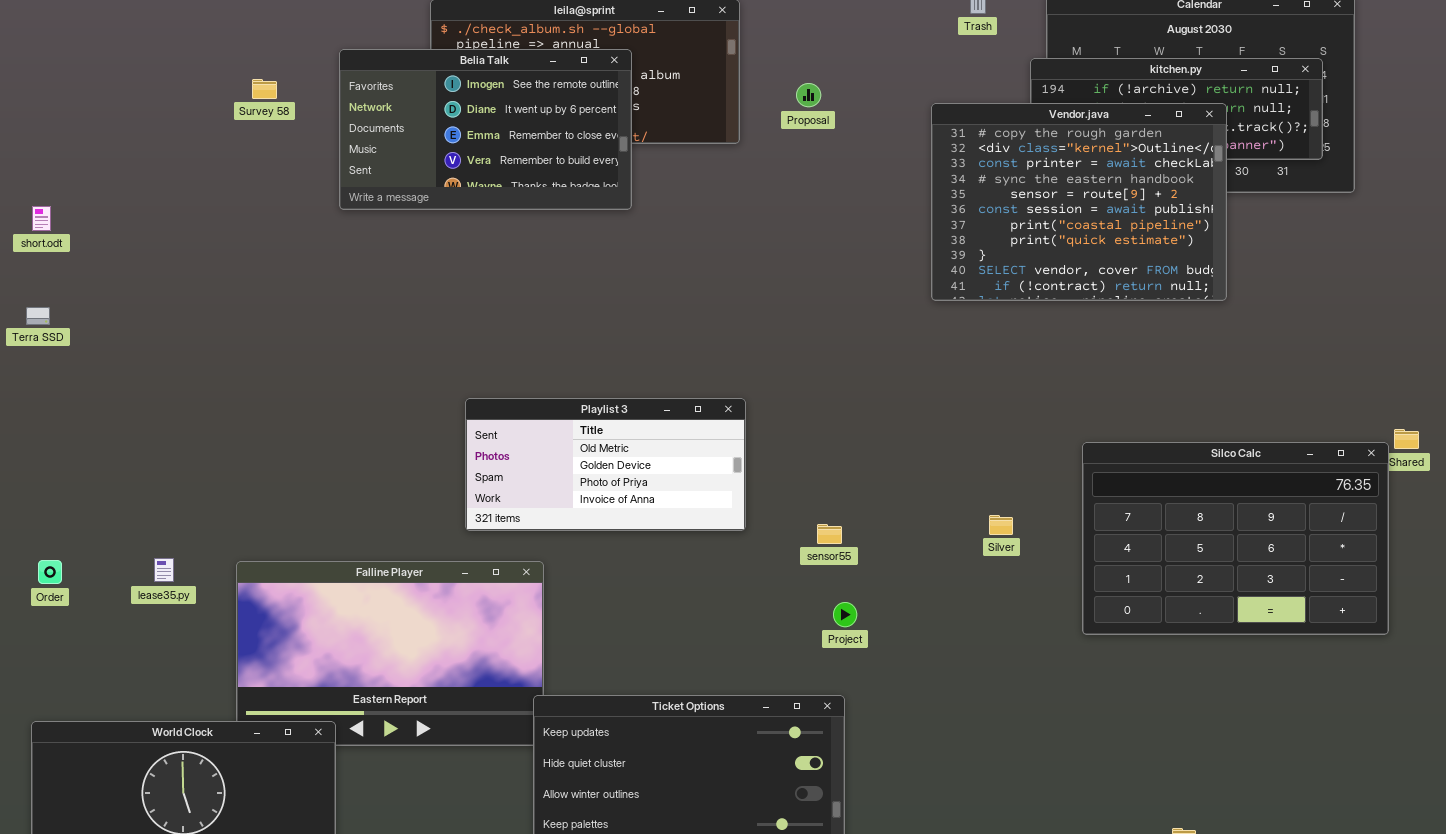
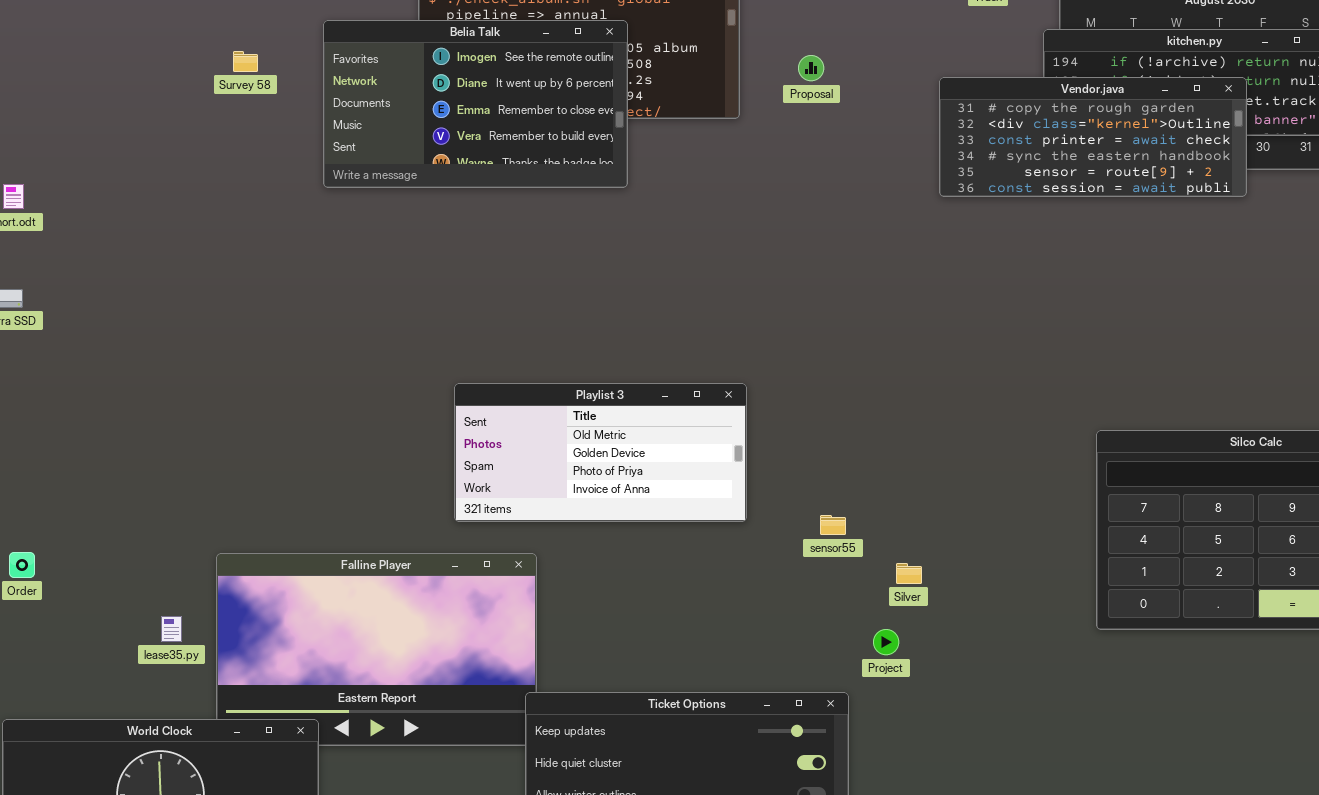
Vendor.java: [931,103,1227,301] -> [939,77,1247,197], resized
Silver: [989,515,1013,535] -> [896,563,922,584], moved
lease35.py: [154,558,174,582] -> [161,616,182,642], moved
Project: [833,602,857,627] -> [873,629,899,655], moved

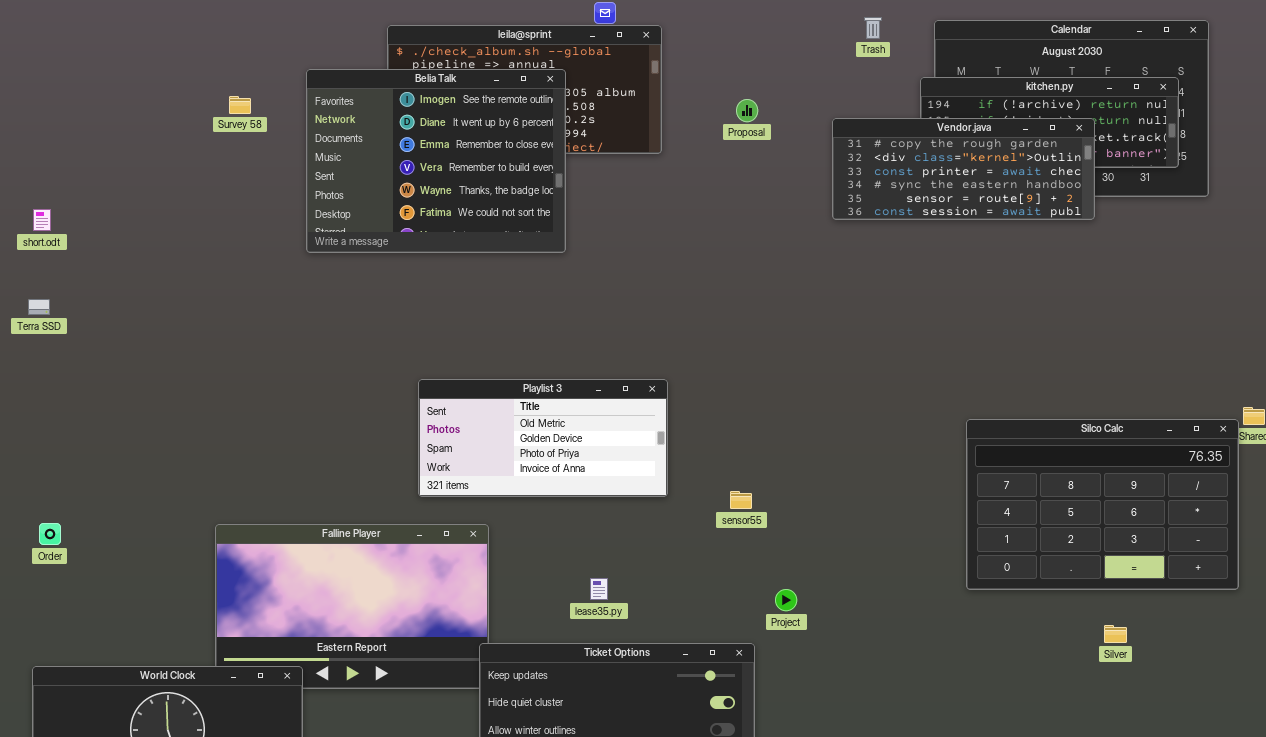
Belia Talk: [323,20,628,188] -> [306,69,566,253], resized
Proposal: [798,55,824,81] -> [736,99,758,122], moved
Silver: [896,563,922,584] -> [1104,625,1127,643], moved
lease35.py: [161,616,182,642] -> [590,578,608,600], moved

